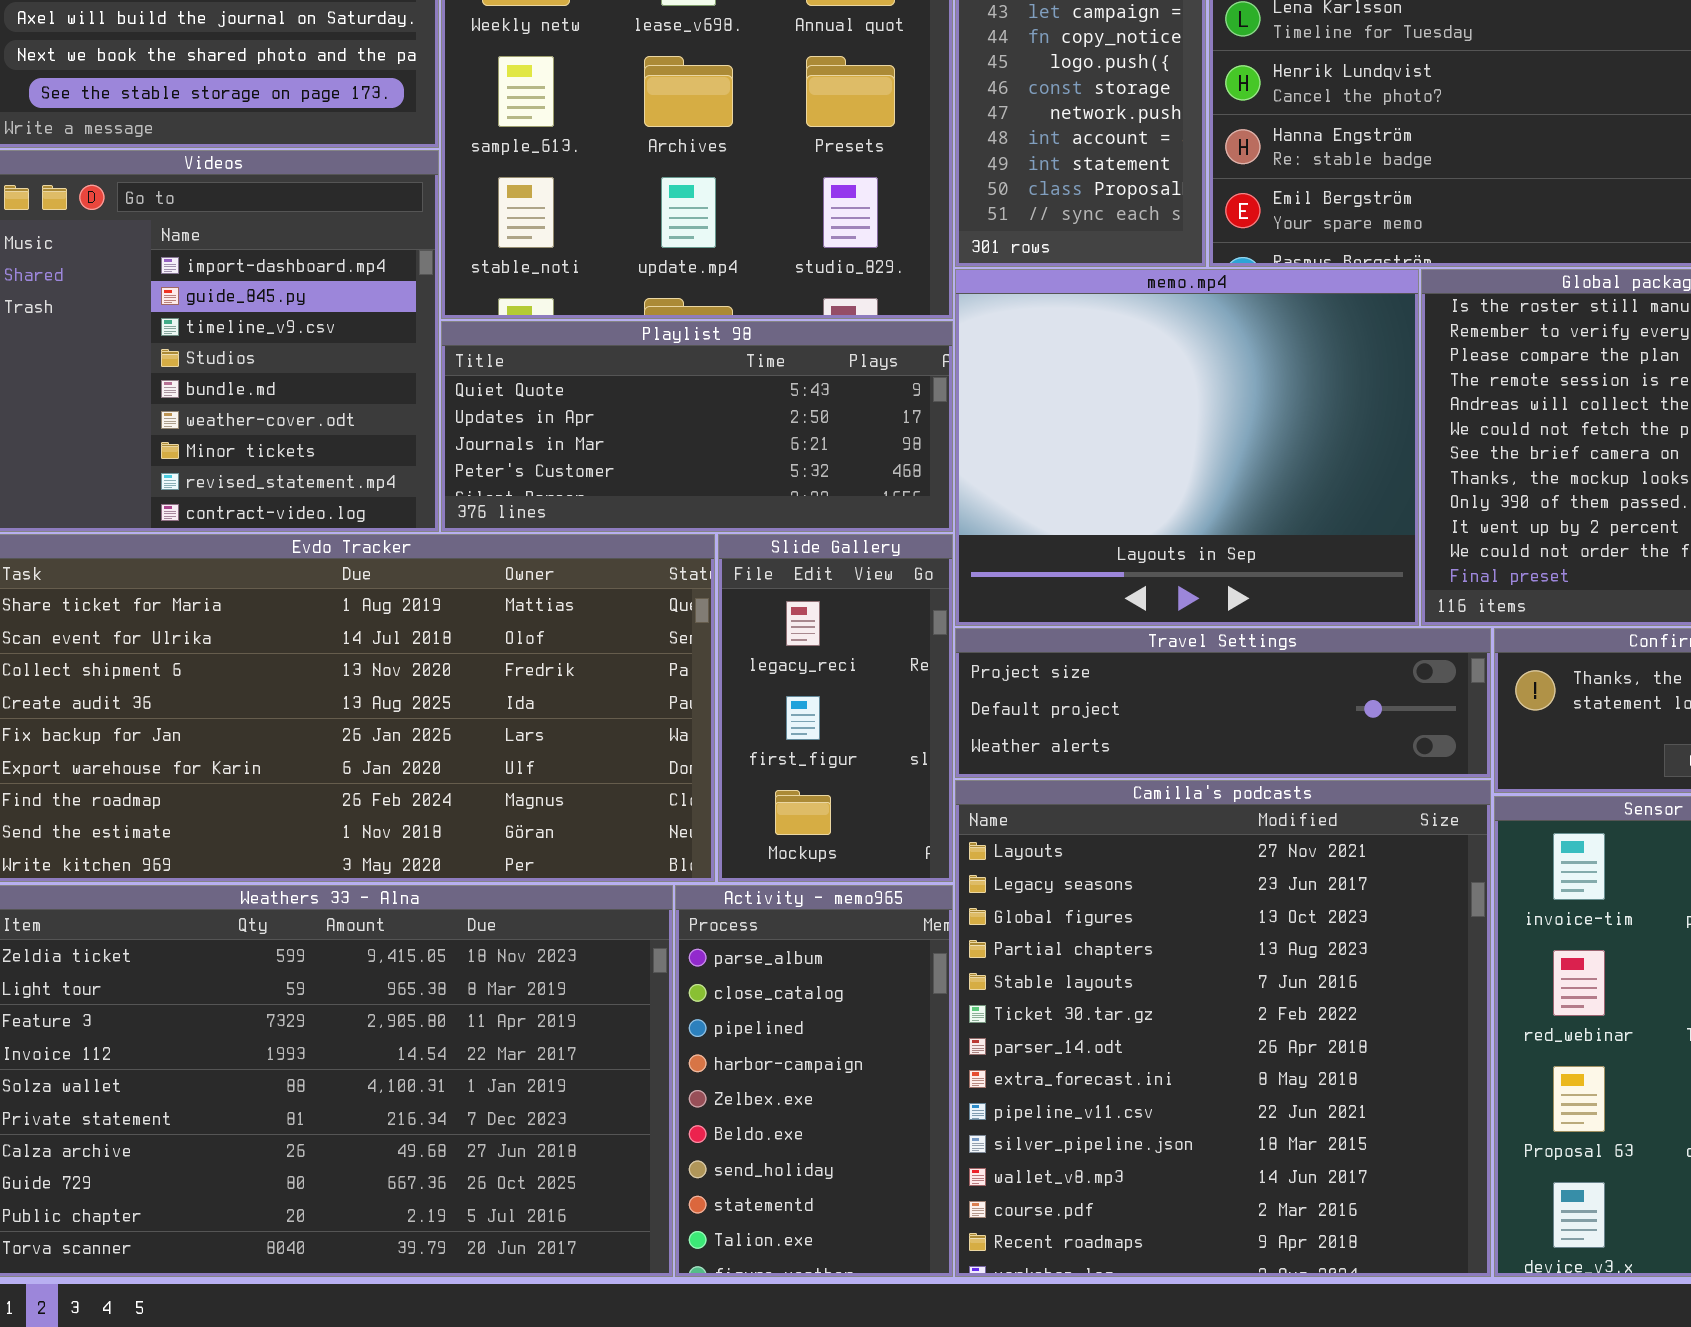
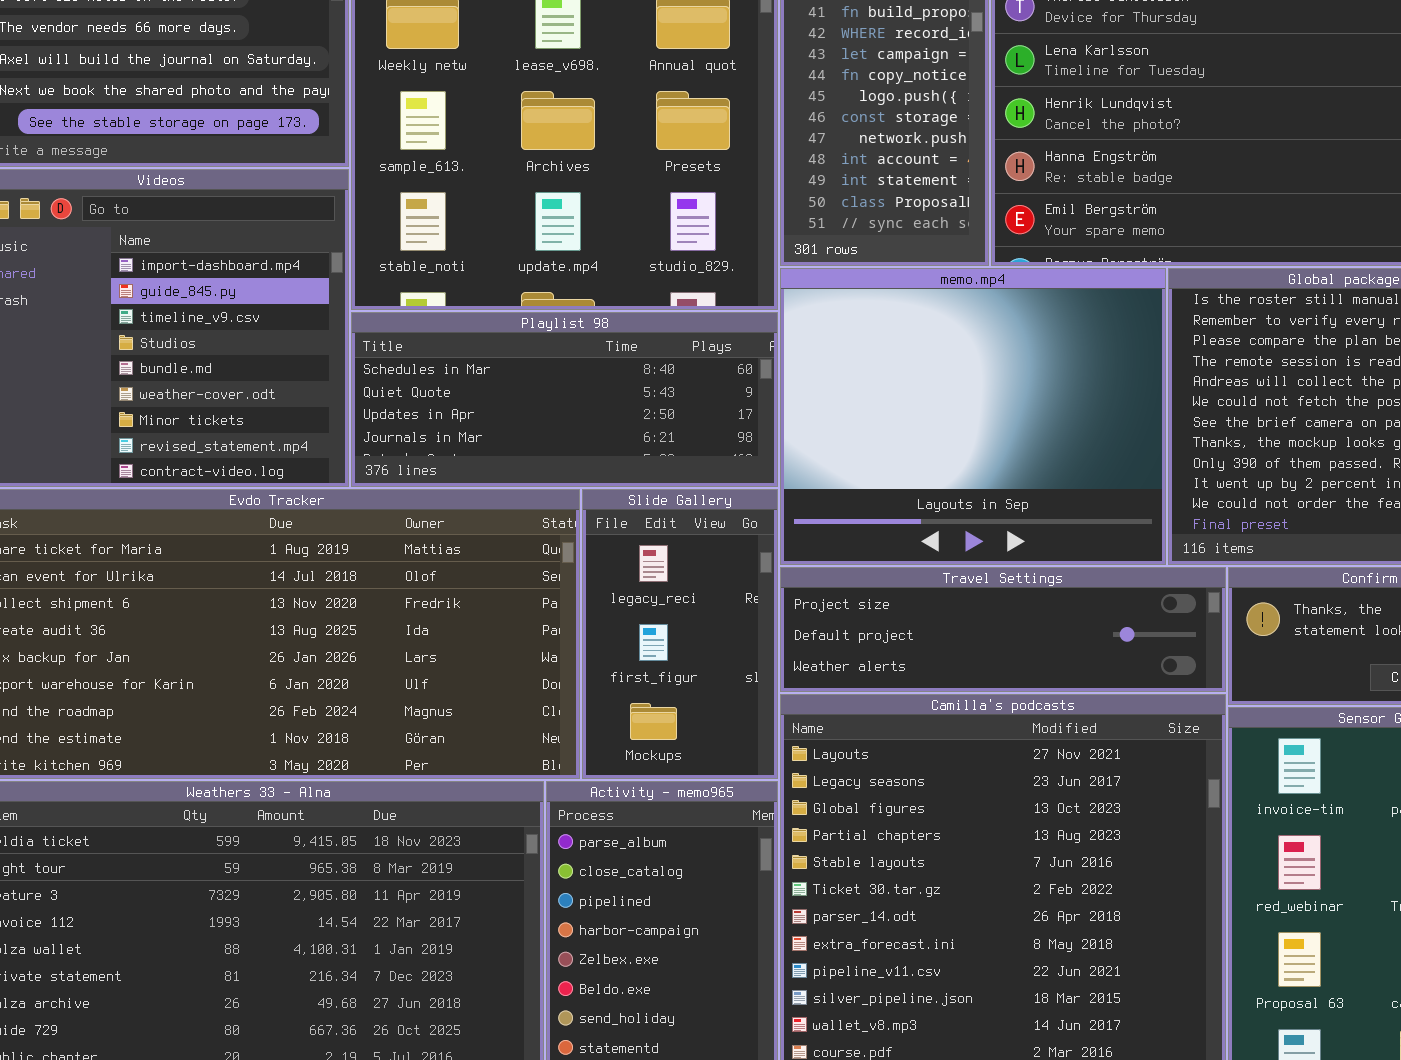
Playlist 98: [441,321,953,532] -> [351,312,778,487], scrolled up 1 row

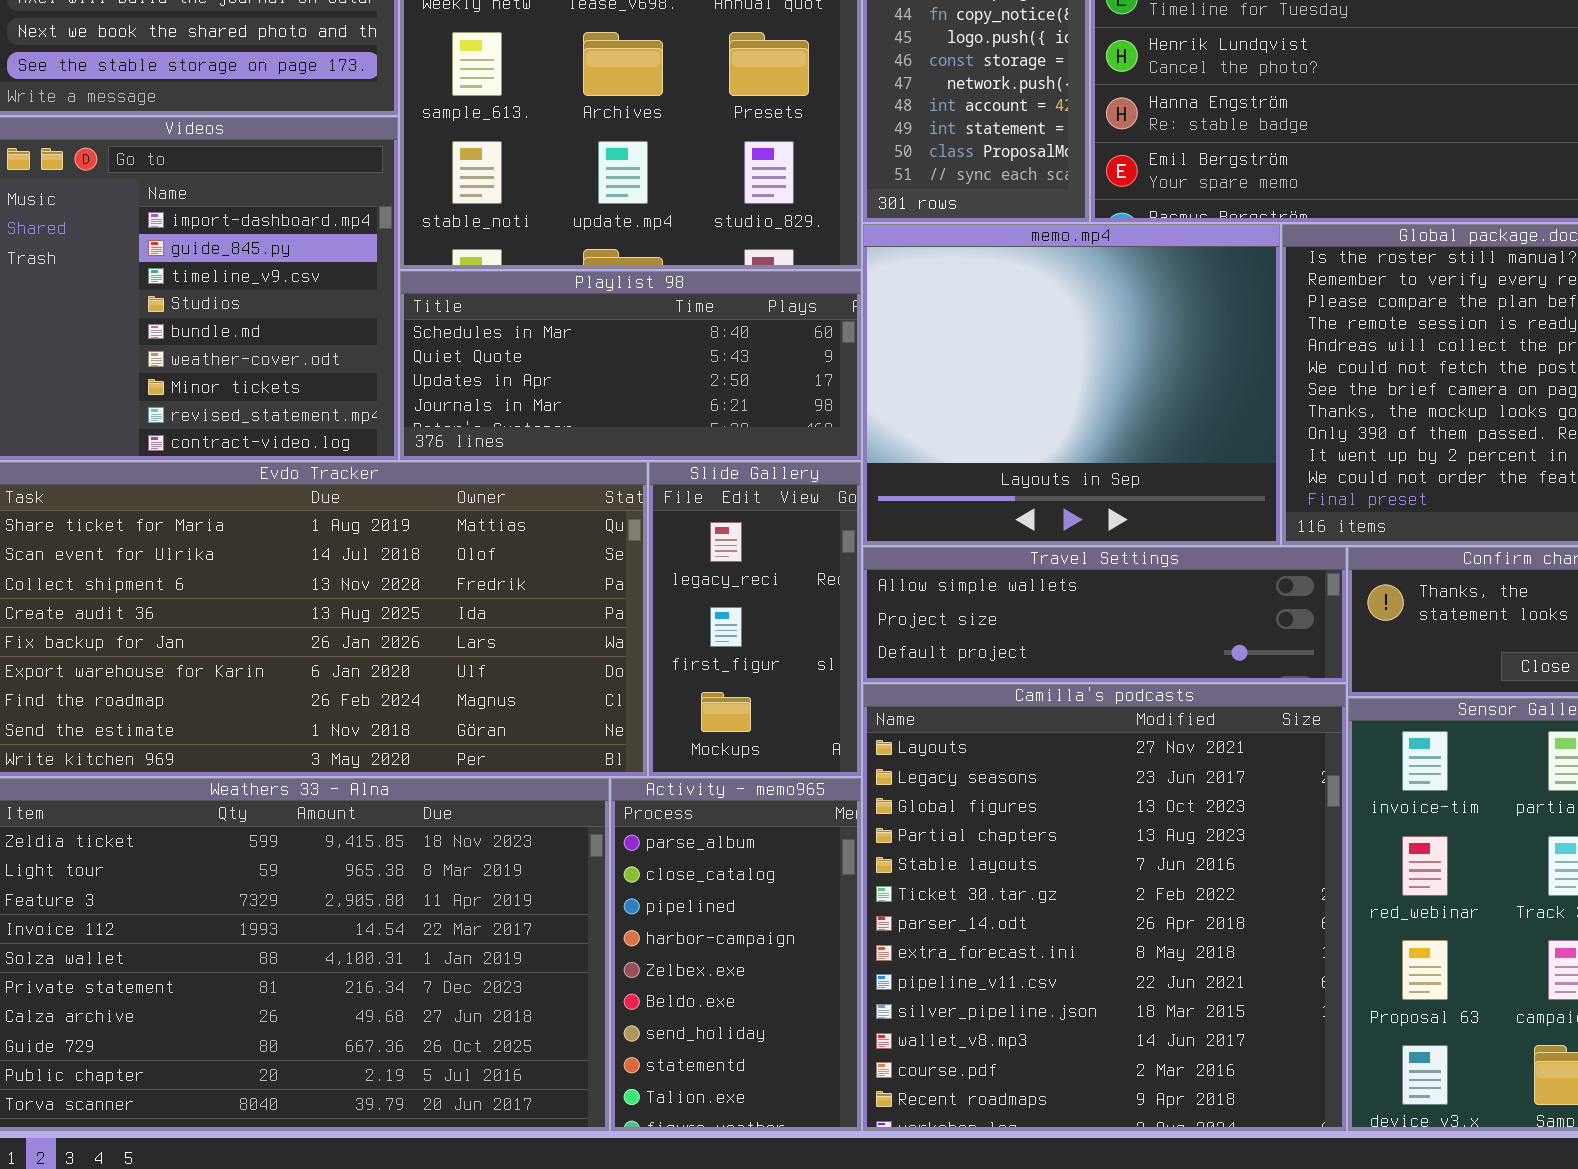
Travel Settings: [780,567,1226,692] -> [863,547,1346,682], scrolled up 1 row

